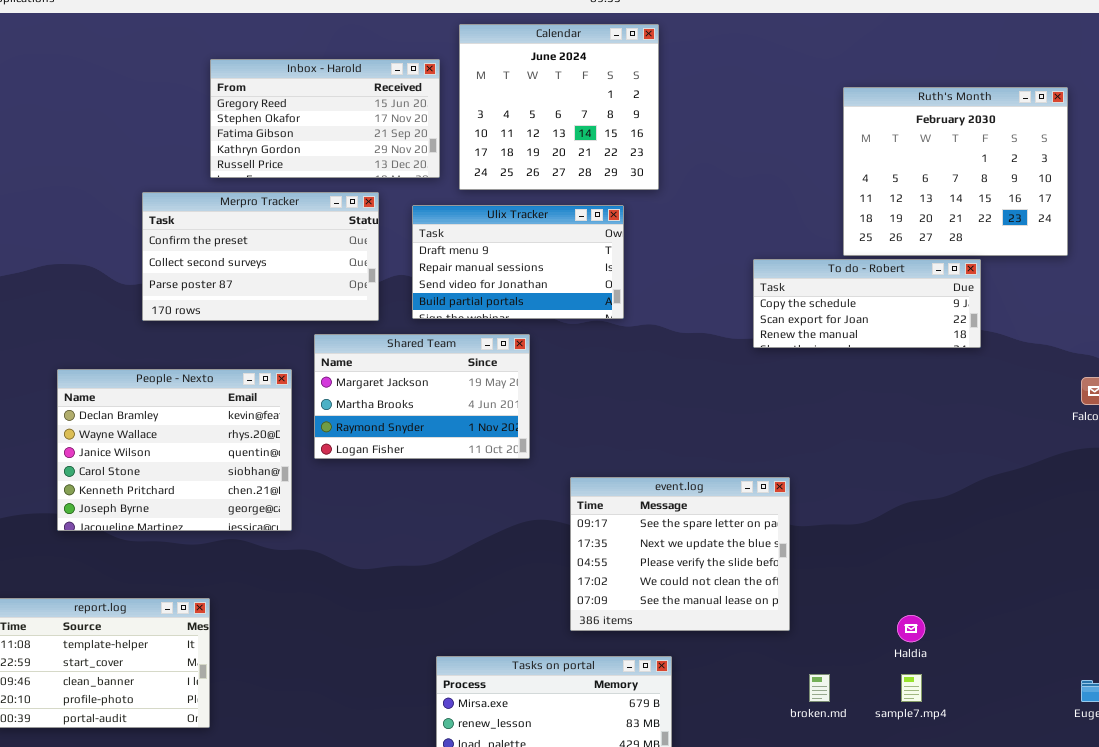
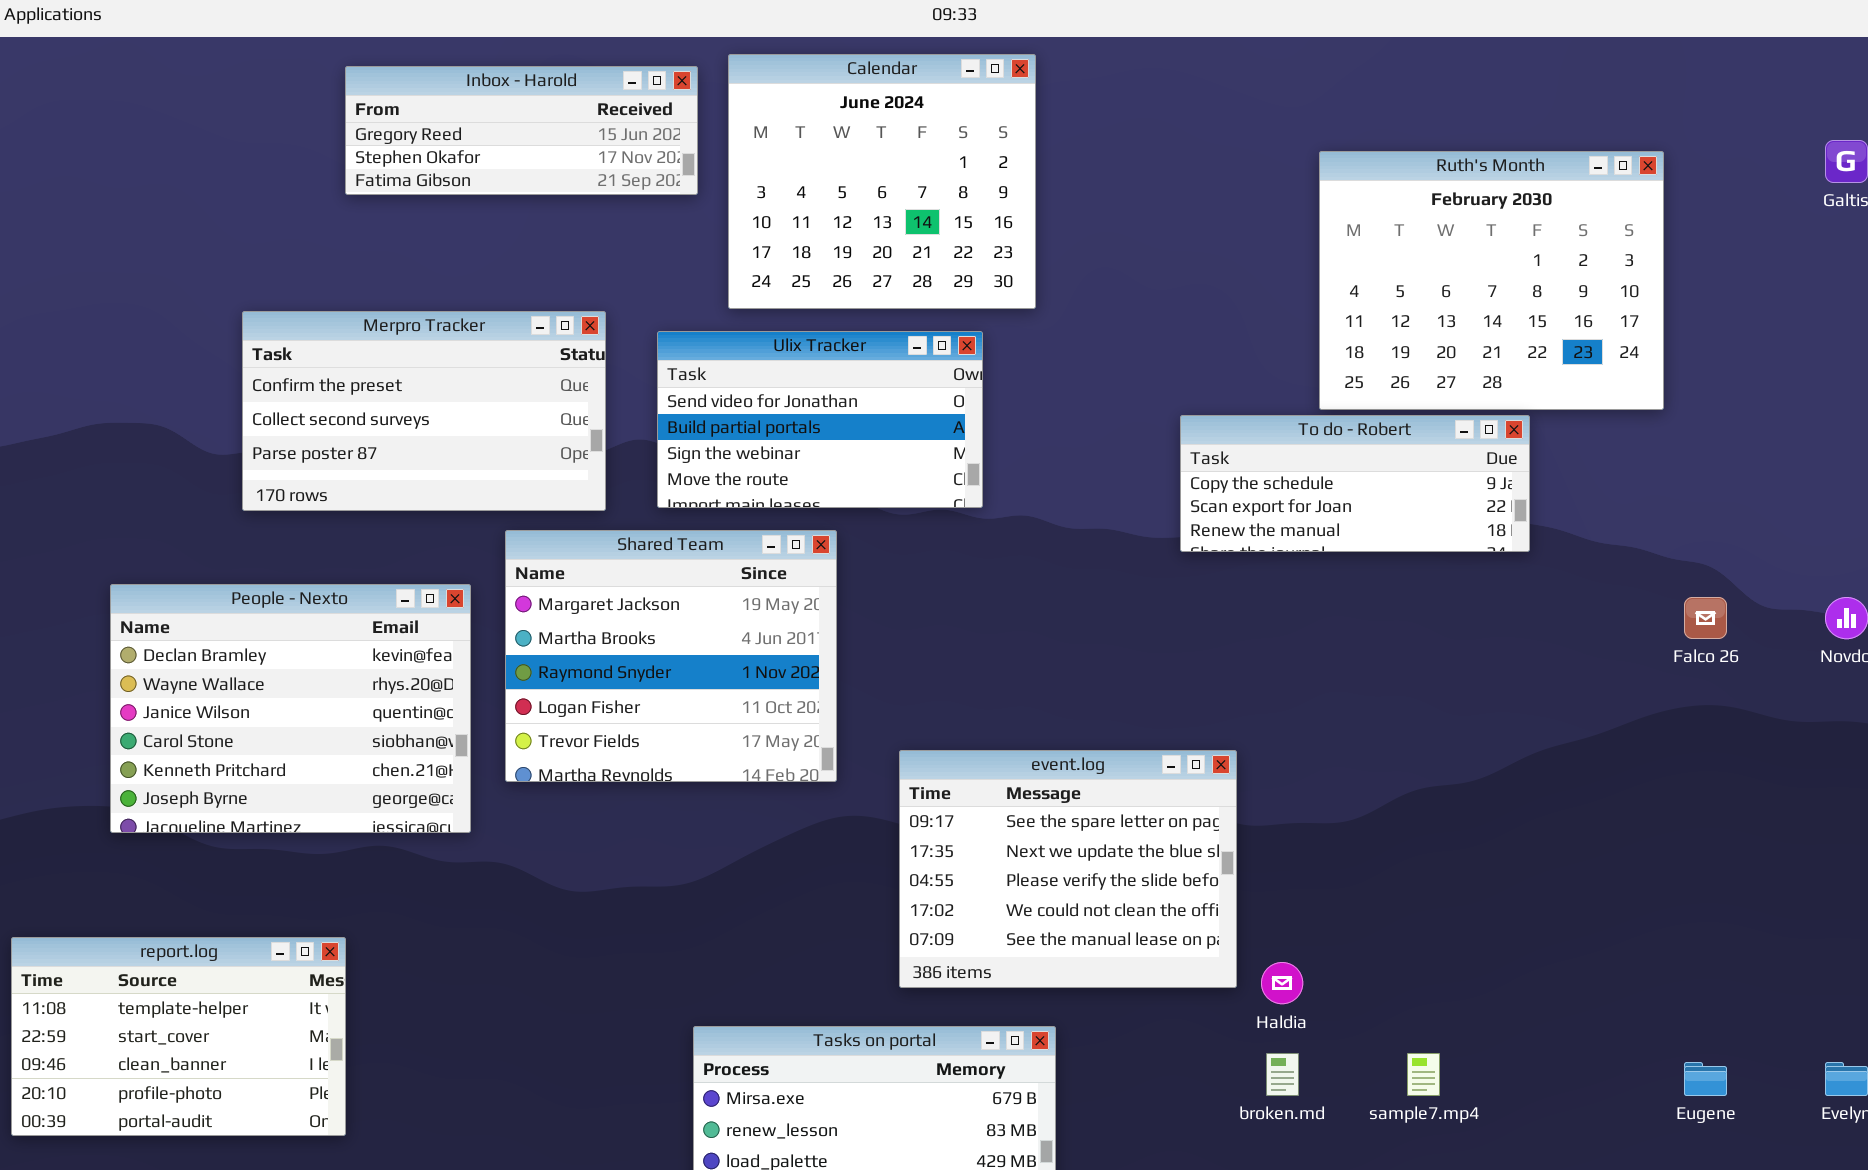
Inbox - Harold: [210,59,440,178] -> [345,66,698,195], moved, resized
Ulix Tracker: [412,205,624,319] -> [657,331,983,508], scrolled down 2 rows
Shared Team: [314,334,530,459] -> [505,530,837,782], resized
Haldia: [897,615,925,642] -> [1261,962,1303,1004], moved

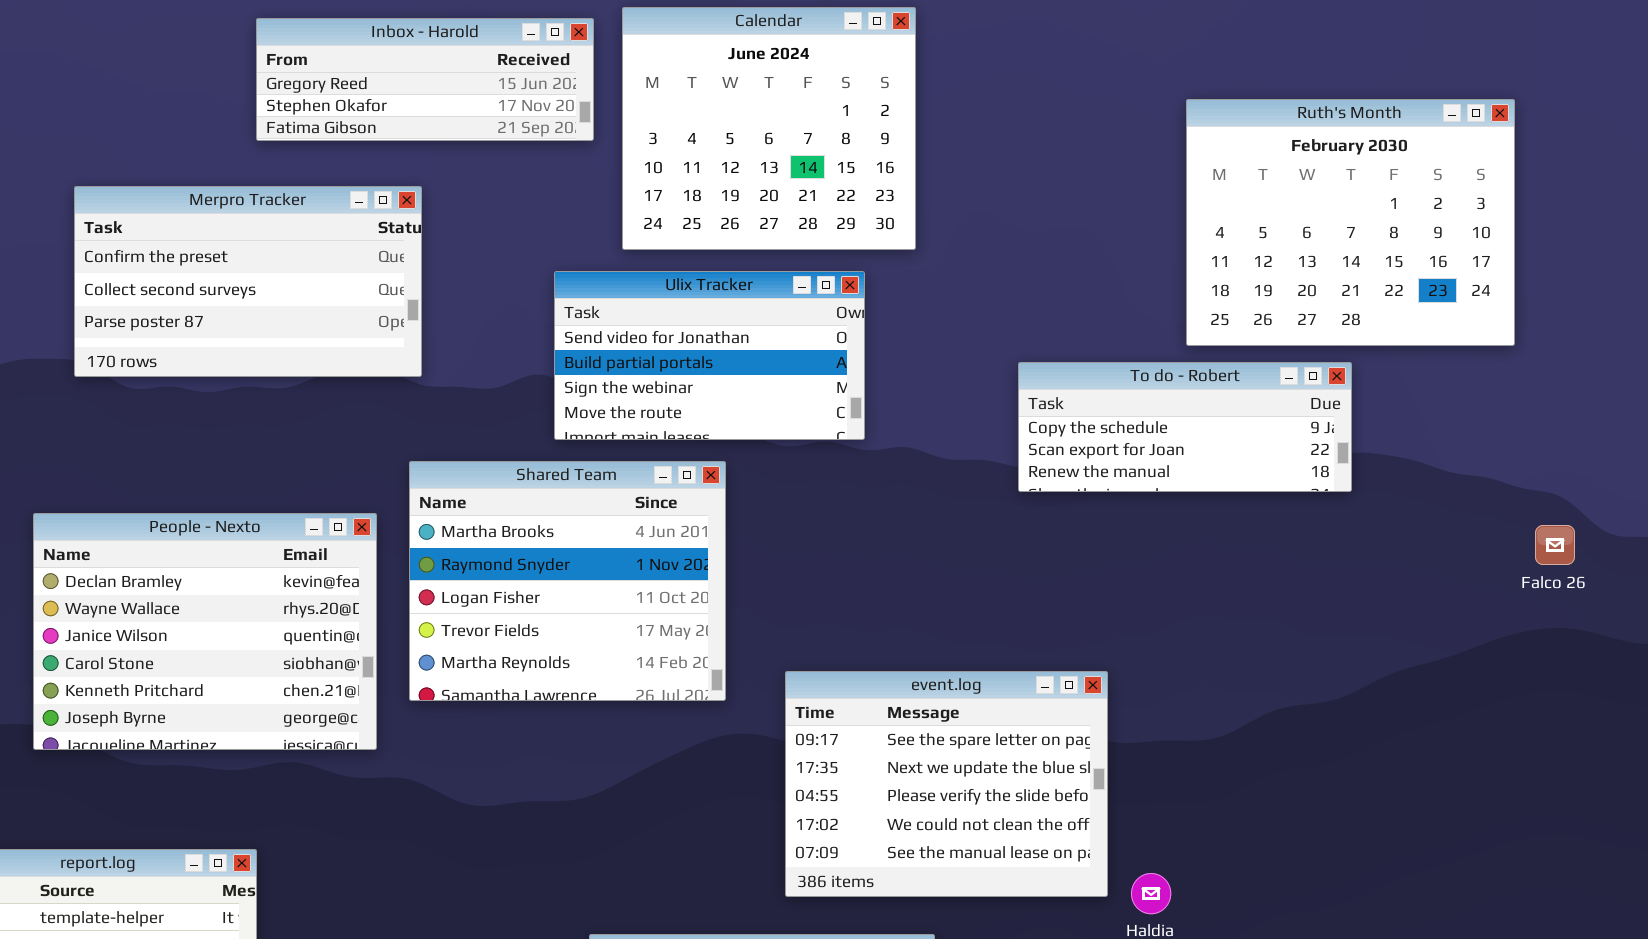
Merpro Tracker: [242,311,606,511] -> [74,186,422,377], moved
To do - Robert: [1180,415,1530,552] -> [1018,362,1352,492], moved
Shared Team: [505,530,837,782] -> [409,461,726,701], scrolled down 1 row

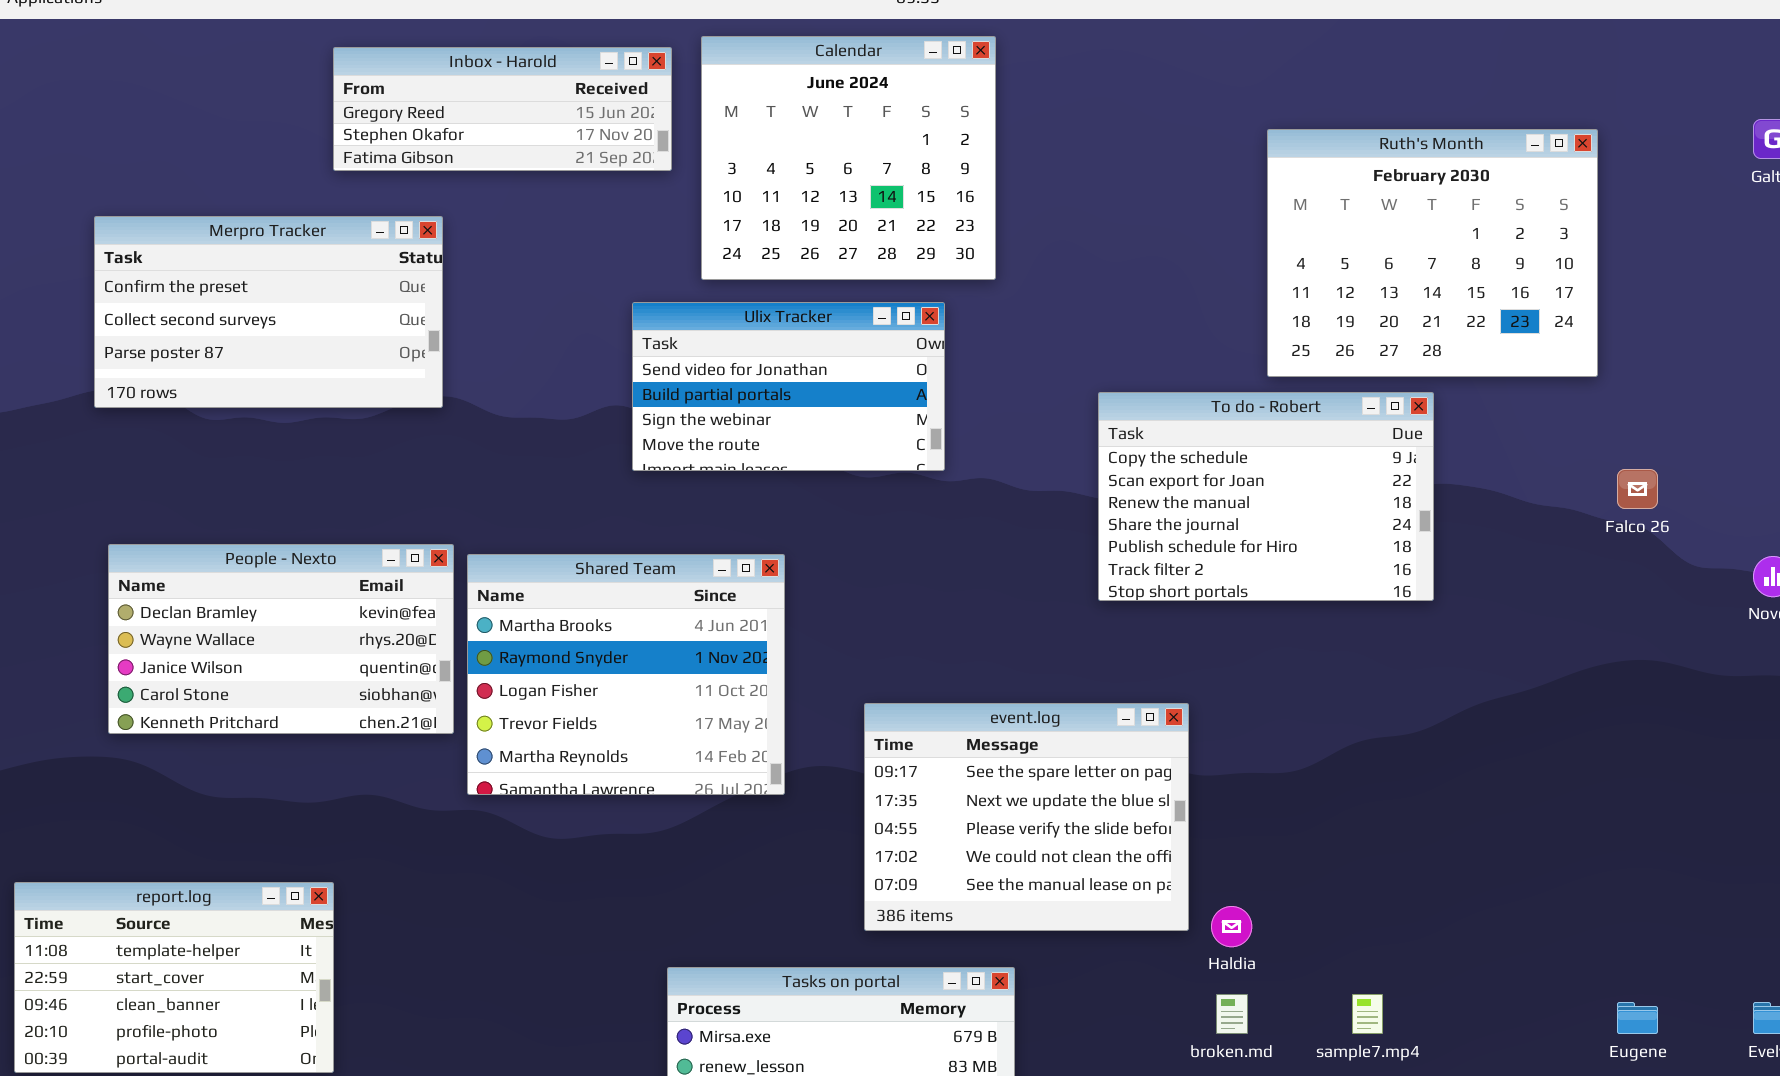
Merpro Tracker: [74,186,422,377] -> [94,216,443,408], moved
To do - Robert: [1018,362,1352,492] -> [1098,392,1434,601], resized
Shared Team: [409,461,726,701] -> [467,554,785,795], moved
People - Nexto: [33,513,377,750] -> [108,544,454,734], resized
Falco 26: [1535,525,1575,565] -> [1617,469,1658,509], moved

